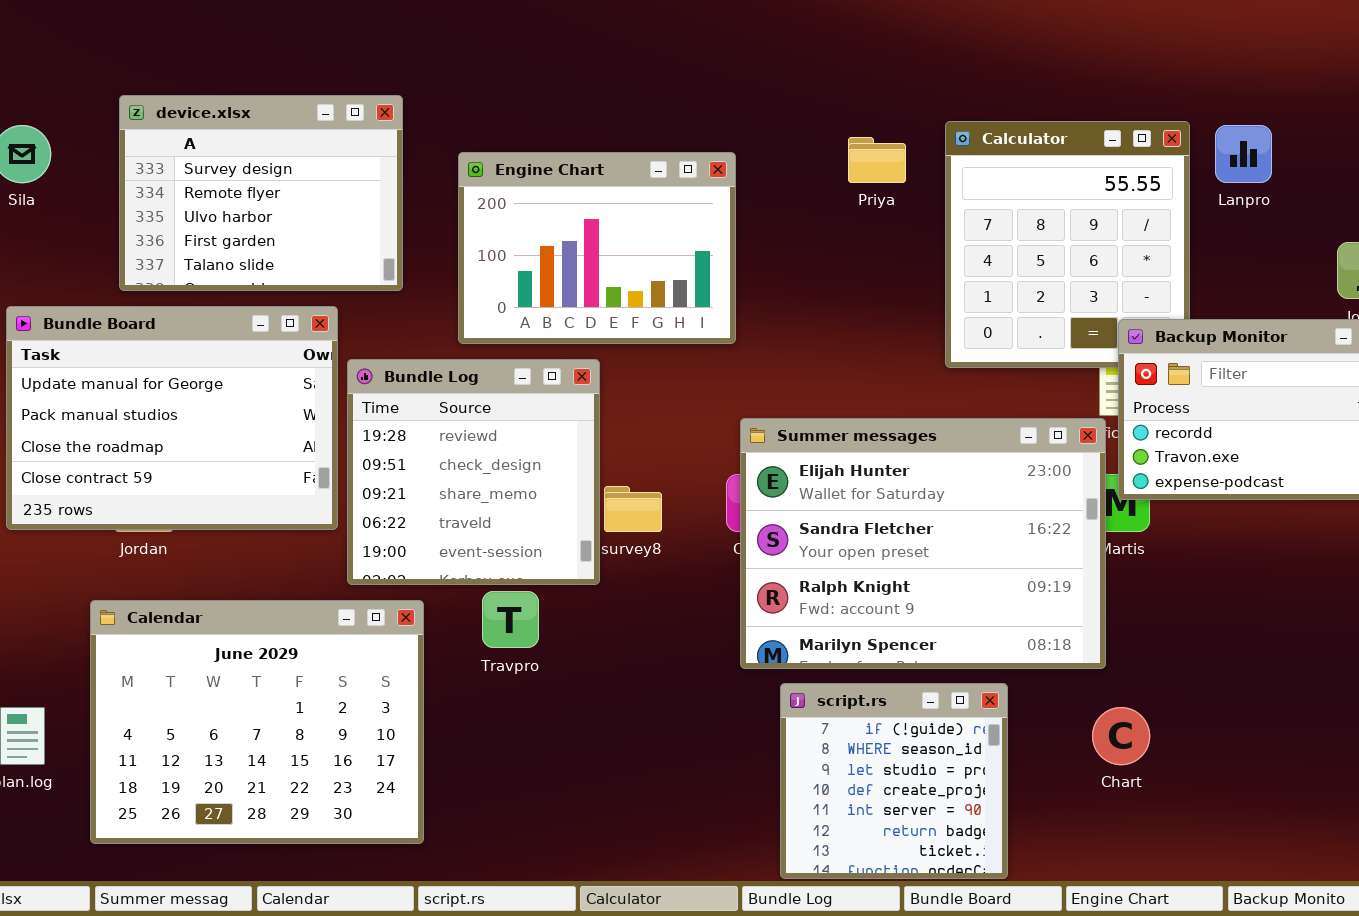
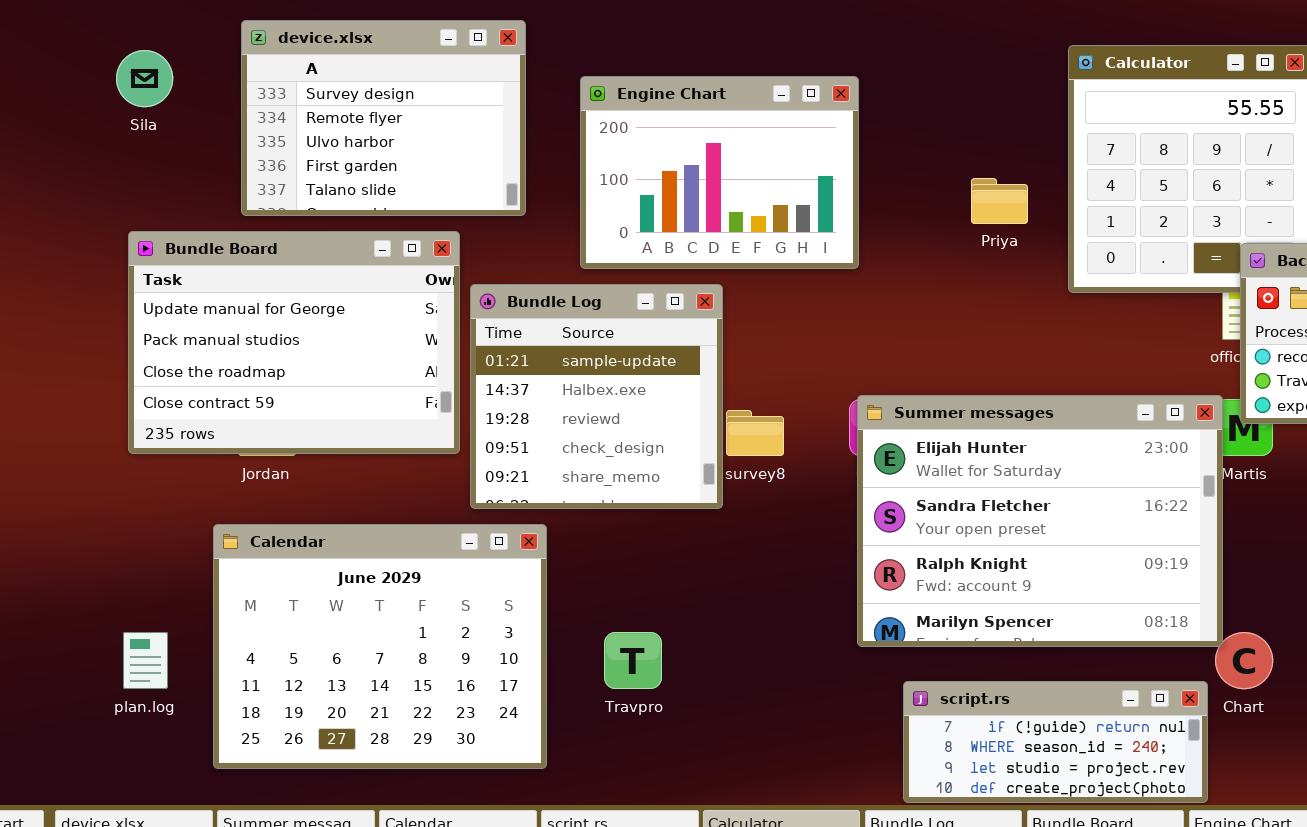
Priya: [848,137,906,183] -> [971,178,1028,224], moved
Bundle Log: [347,359,600,585] -> [470,284,723,509], scrolled up 2 rows
Summer messages: [740,418,1106,669] -> [857,395,1223,647], moved
Travpro: [482,591,539,648] -> [604,632,662,689], moved
script.rs: [780,683,1008,879] -> [903,681,1208,803], resized

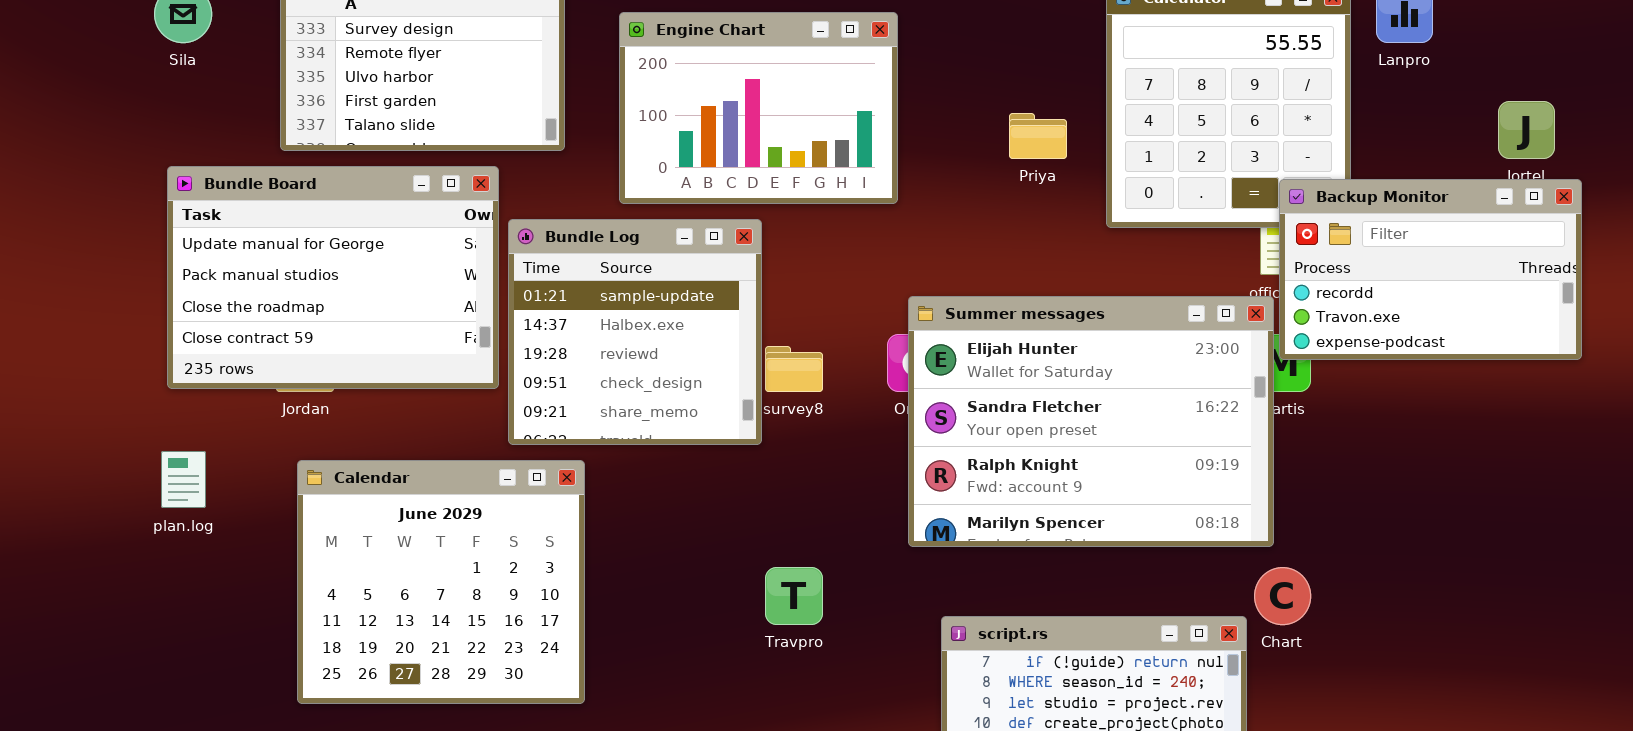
Summer messages: [857,395,1223,647] -> [908,296,1274,547], moved
Calendar: [213,524,547,769] -> [297,460,585,704], resized
plan.log: [123,632,168,689] -> [161,451,206,508], moved
Travpro: [604,632,662,689] -> [765,567,823,625], moved

